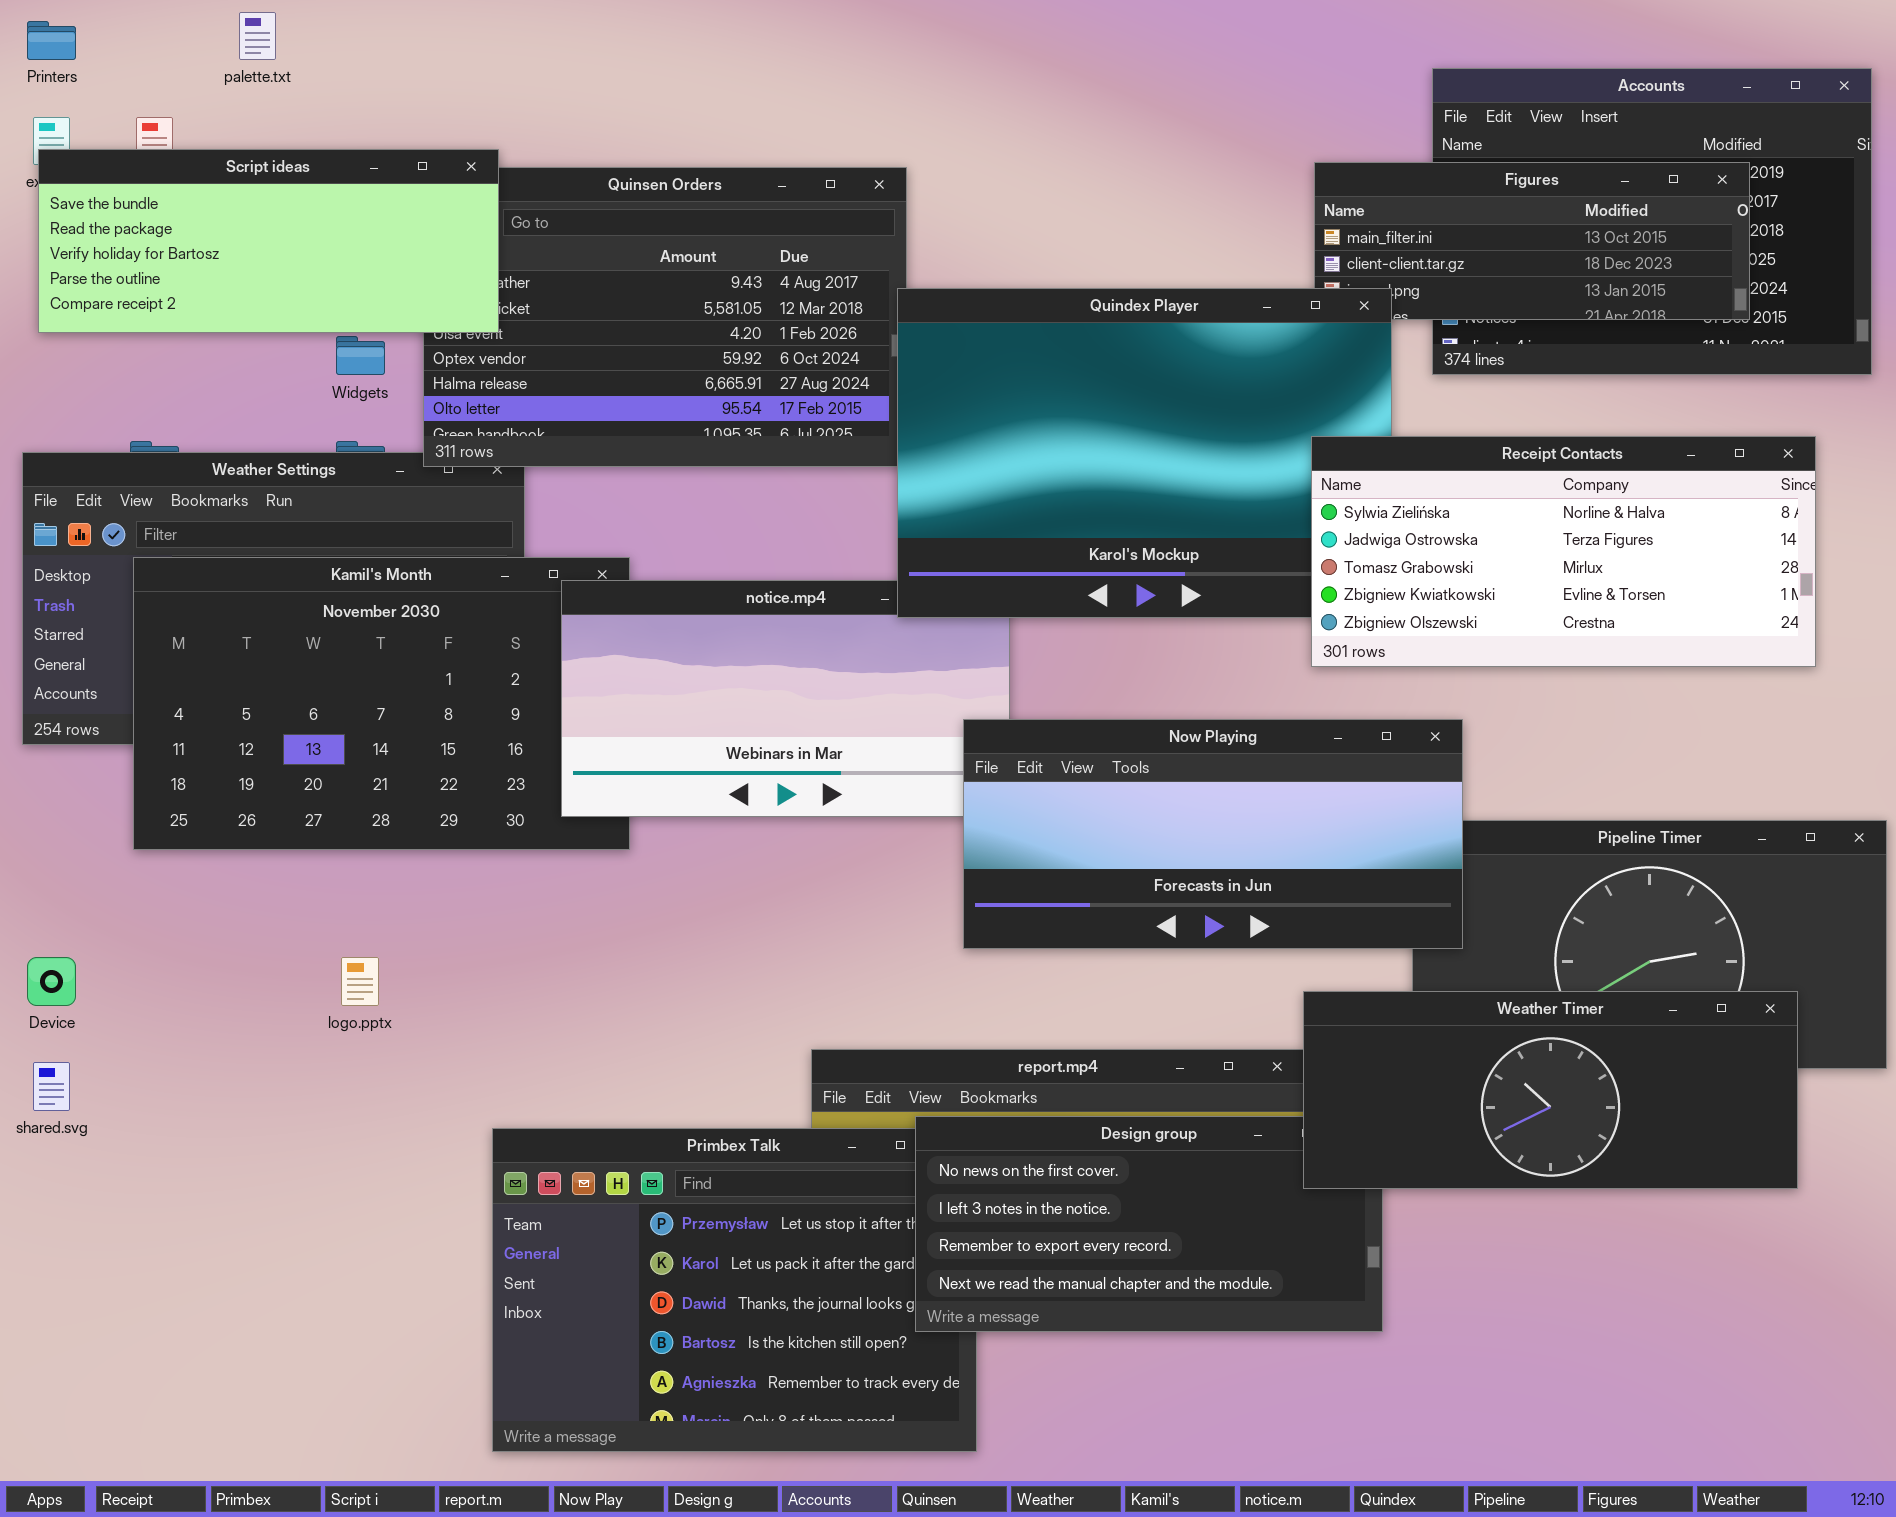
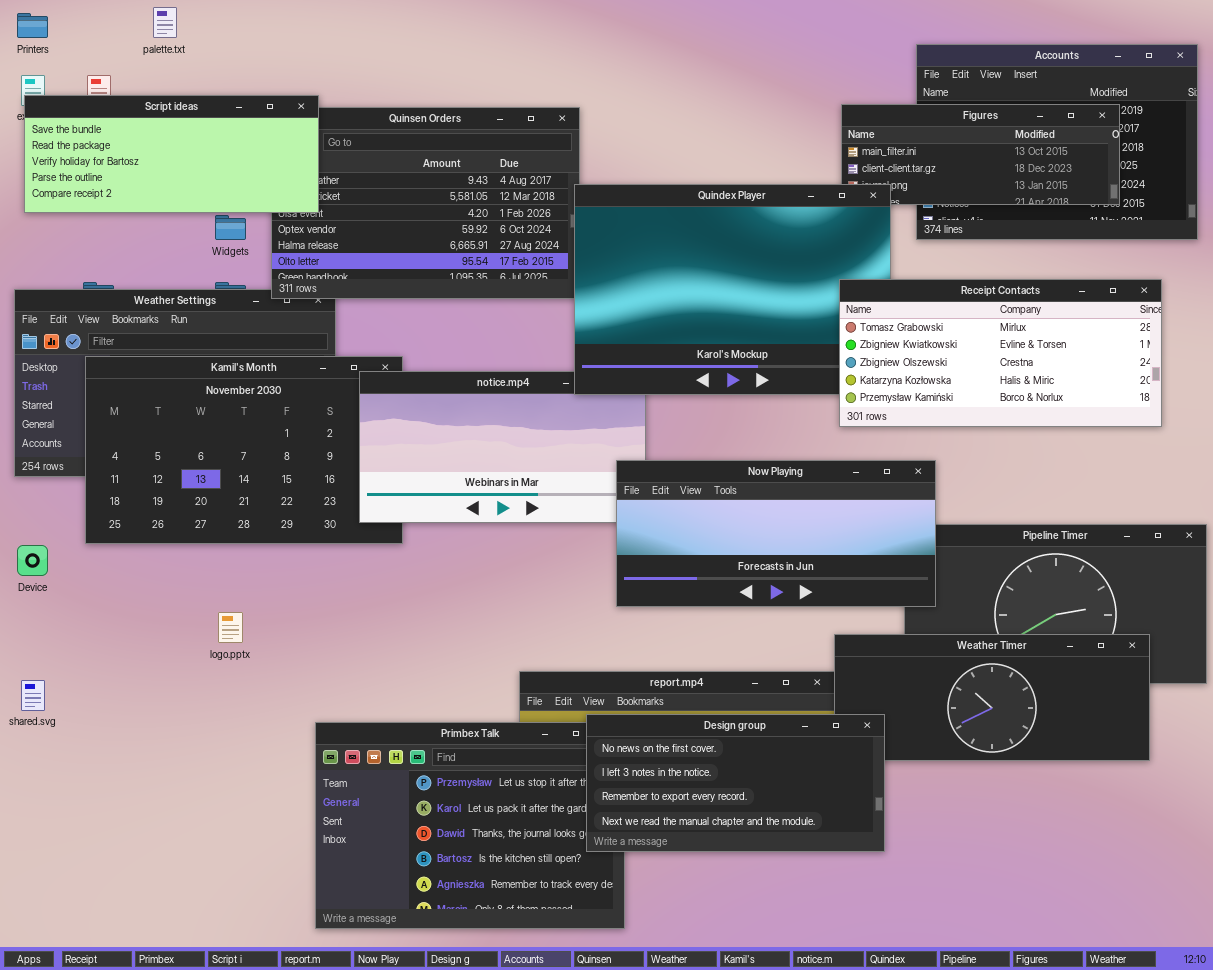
Receipt Contacts: [1311,436,1816,667] -> [839,279,1162,427], scrolled down 2 rows
Device: [27,957,76,1006] -> [17,545,48,576], moved
Design group: [915,1116,1383,1332] -> [586,714,885,852], raised

